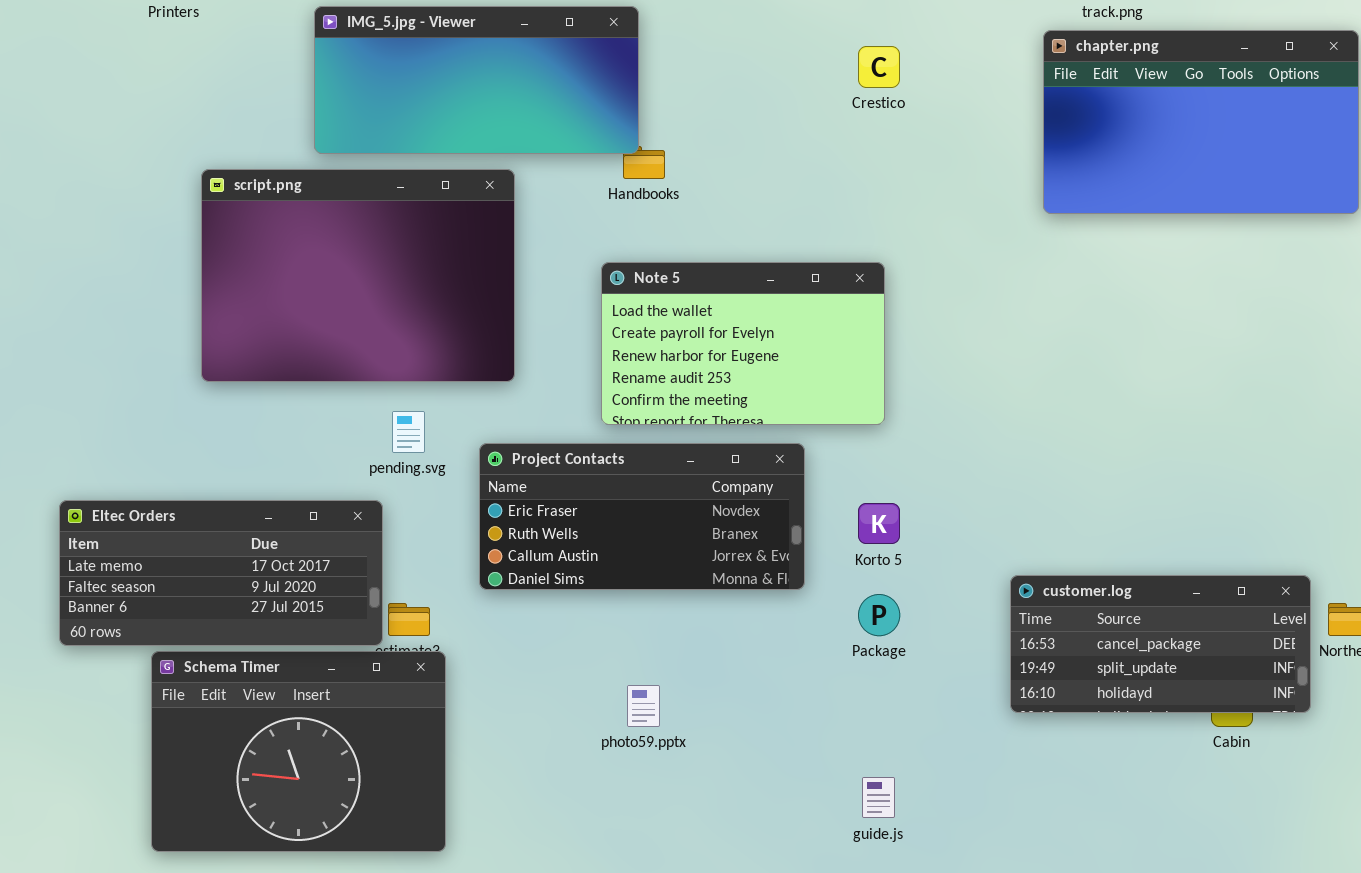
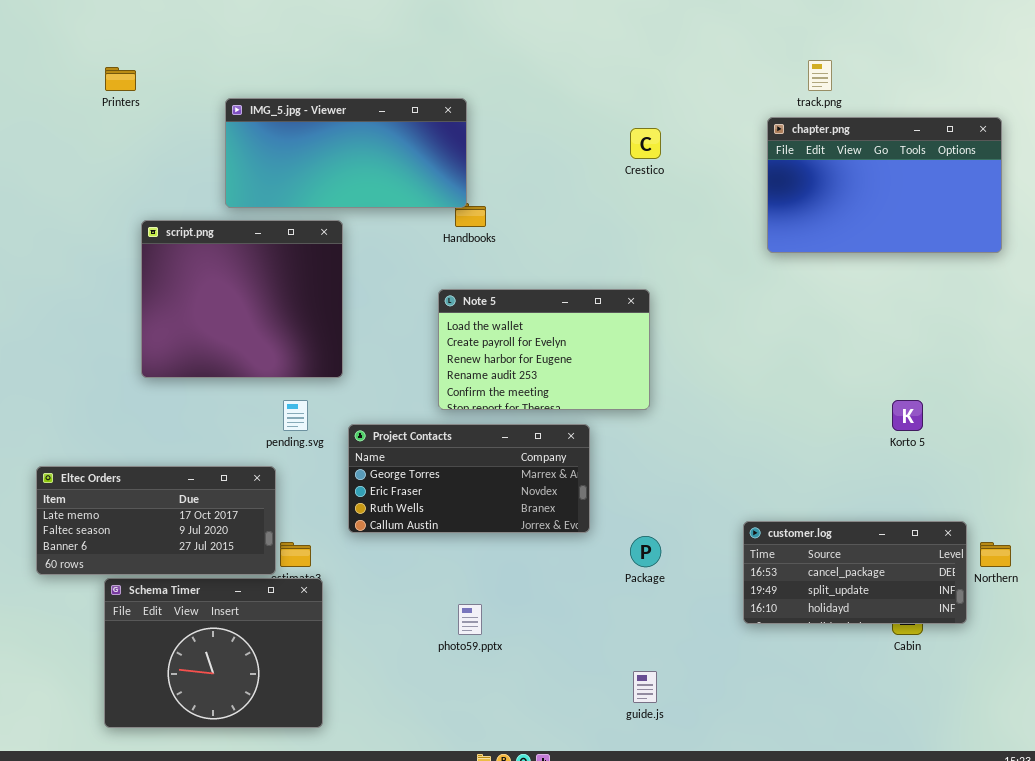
script.png: [201,169,515,382] -> [141,220,343,378], resized
Project Contacts: [479,443,805,590] -> [348,424,590,533], scrolled up 1 row
Korto 5: [858,503,900,544] -> [892,400,923,431], moved

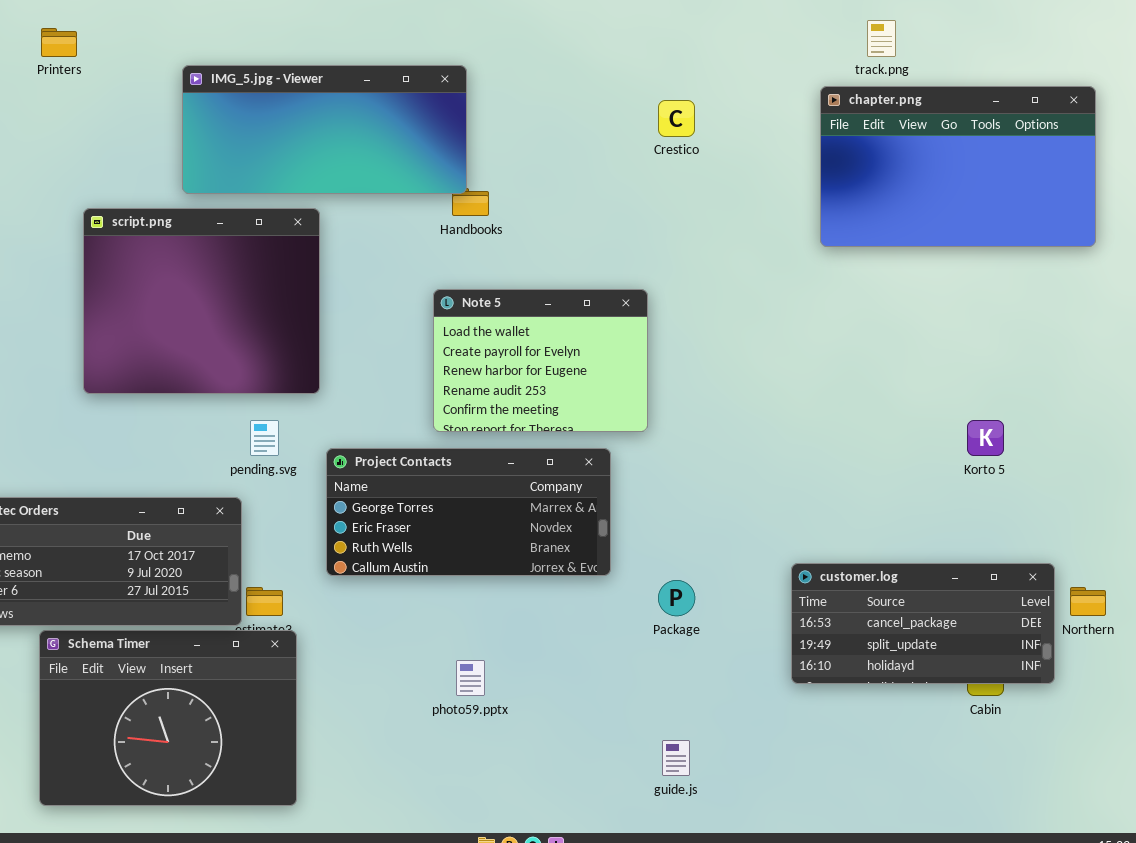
Note 5: [438,289,650,410] -> [433,289,648,432], resized

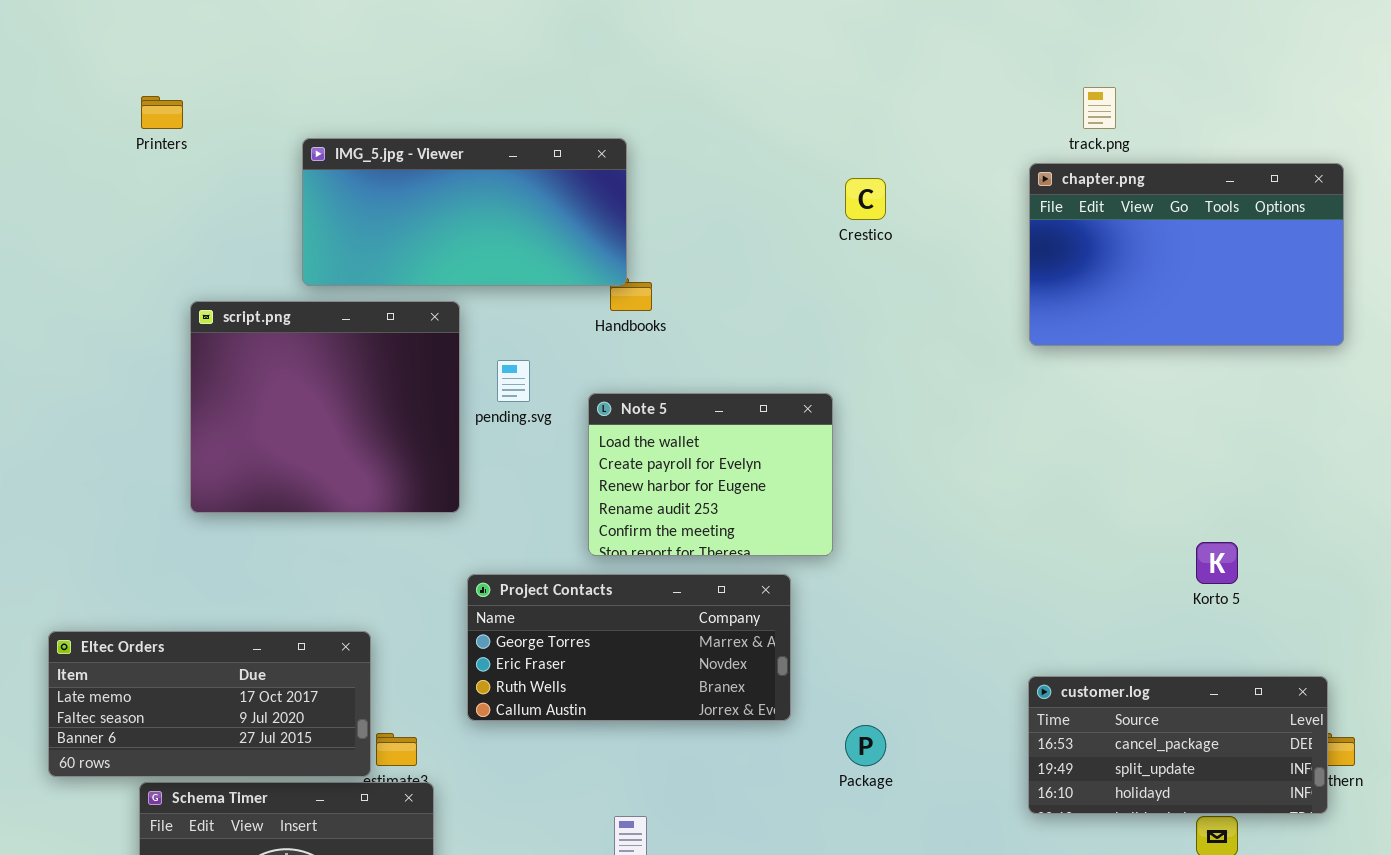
pending.svg: [250,420,279,456] -> [497,360,530,402], moved
customer.log: [791,563,1055,684] -> [1028,676,1328,814], moved

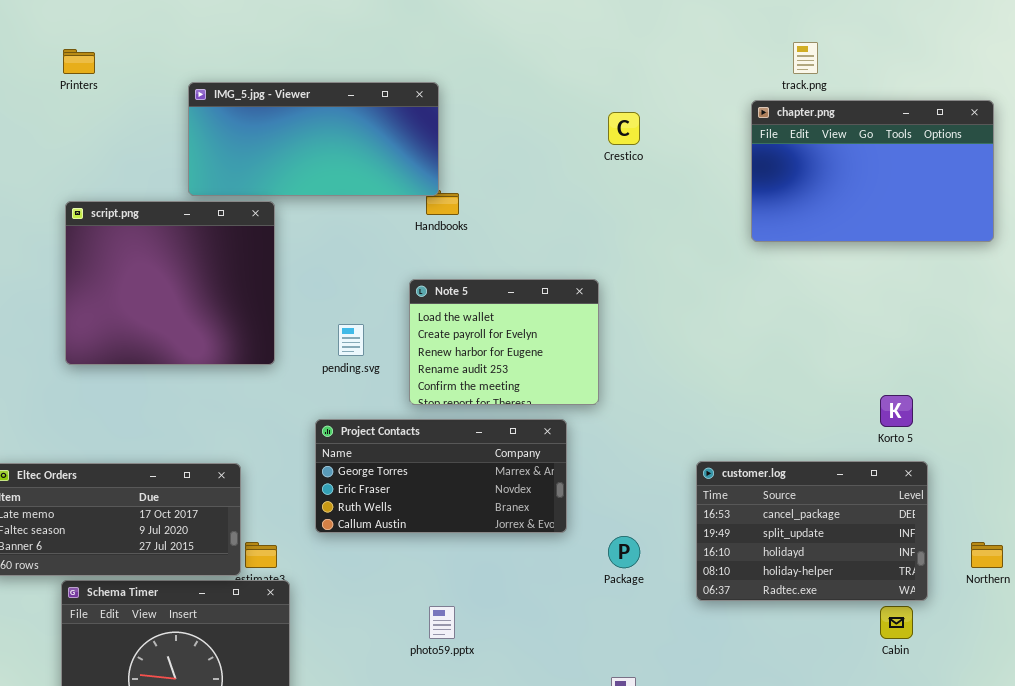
script.png: [190,301,460,513] -> [65,201,275,365], moved
pending.svg: [497,360,530,402] -> [338,324,364,356], moved
customer.log: [1028,676,1328,814] -> [696,461,928,601], moved, resized

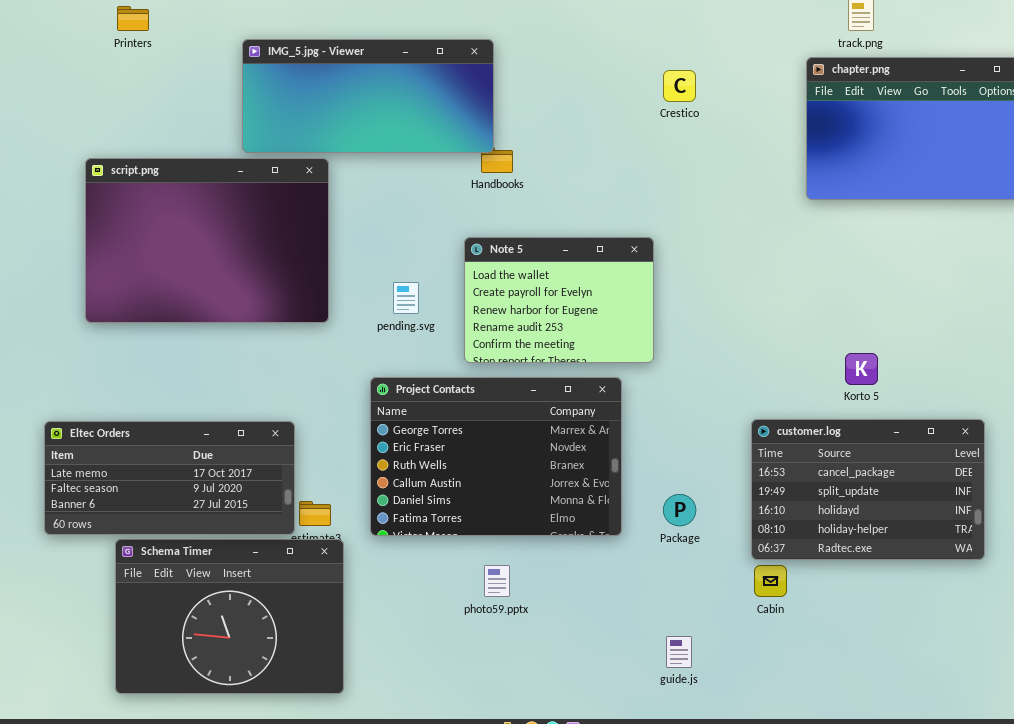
script.png: [65,201,275,365] -> [85,158,329,323], resized
Korto 5: [880,395,913,427] -> [845,353,878,385], moved
Project Contacts: [315,419,567,533] -> [370,377,622,536], resized
Cabin: [880,606,913,639] -> [754,565,787,597], moved

